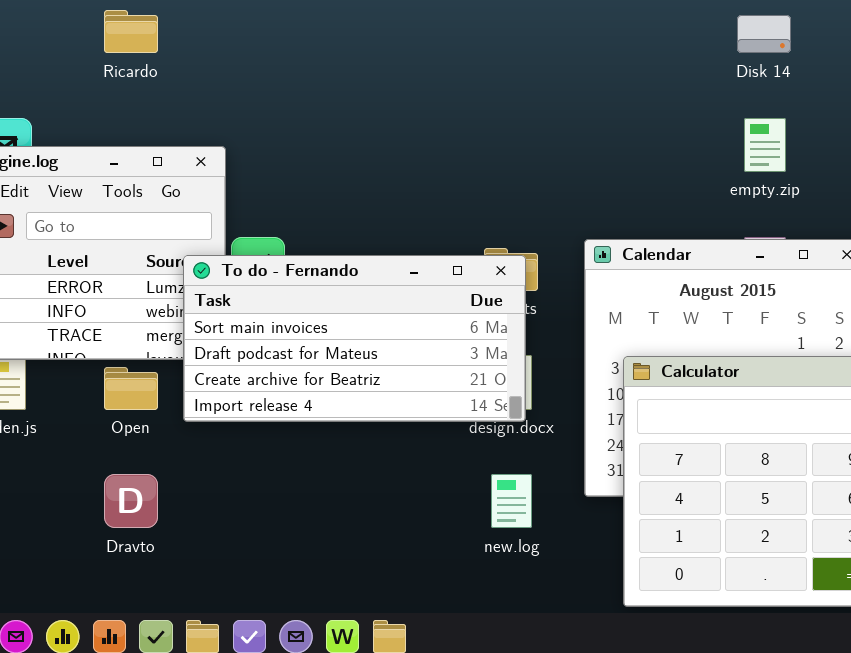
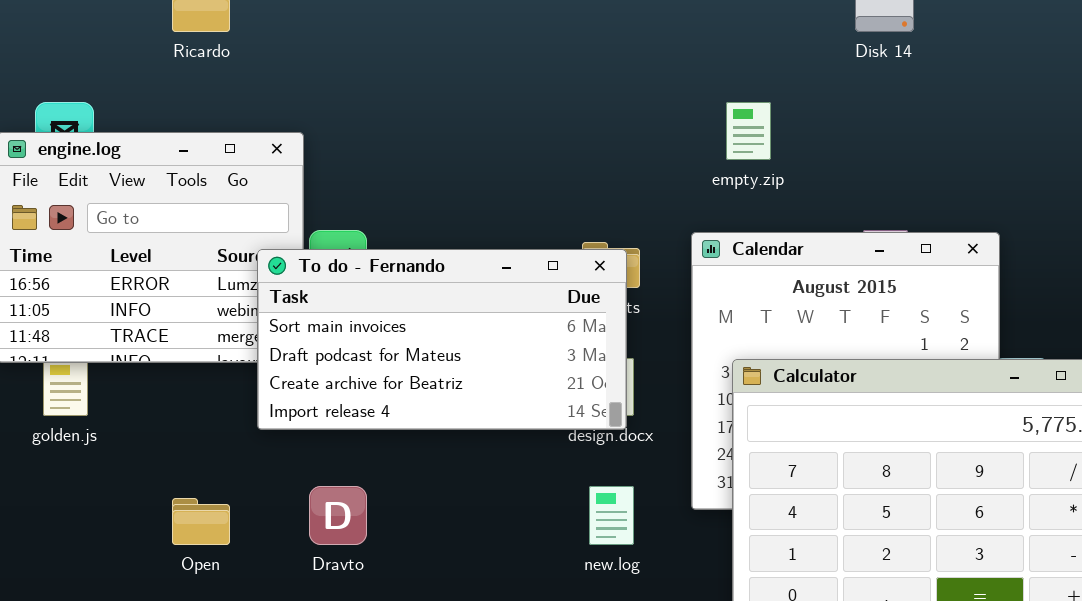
empty.zip: [744,118,786,172] -> [726,102,771,160], moved
Open: [104,367,158,410] -> [172,498,230,545], moved
Dravto: [104,474,158,528] -> [309,486,367,545], moved

